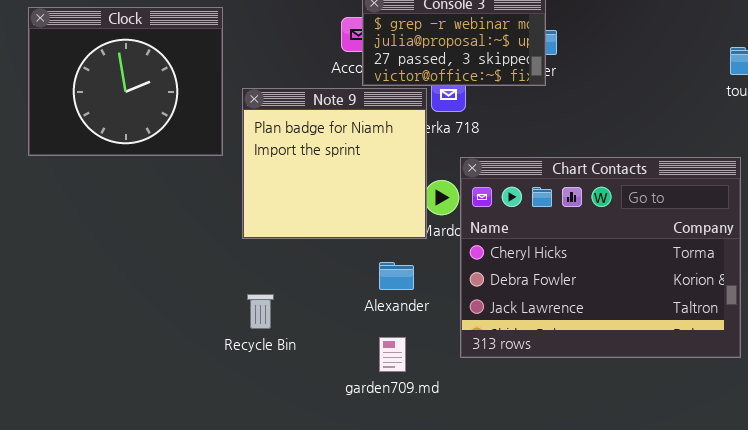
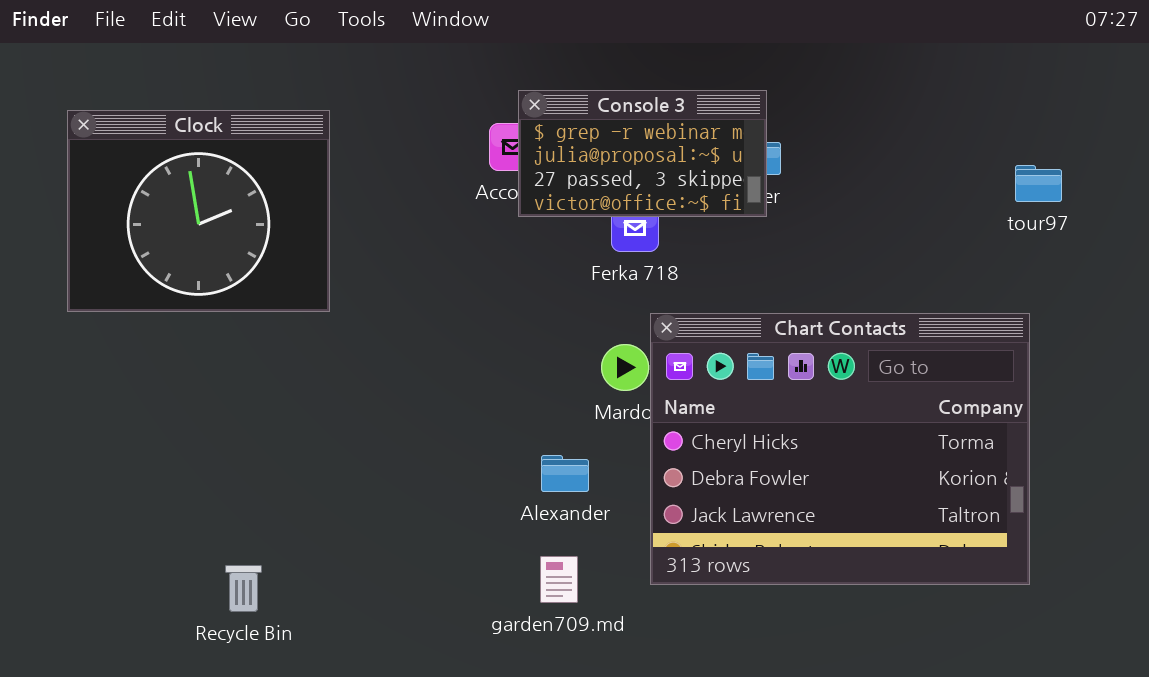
Note 9: [242,88,427,239] -> none, closed
Recycle Bin: [247,294,274,329] -> [225,565,262,612], moved

